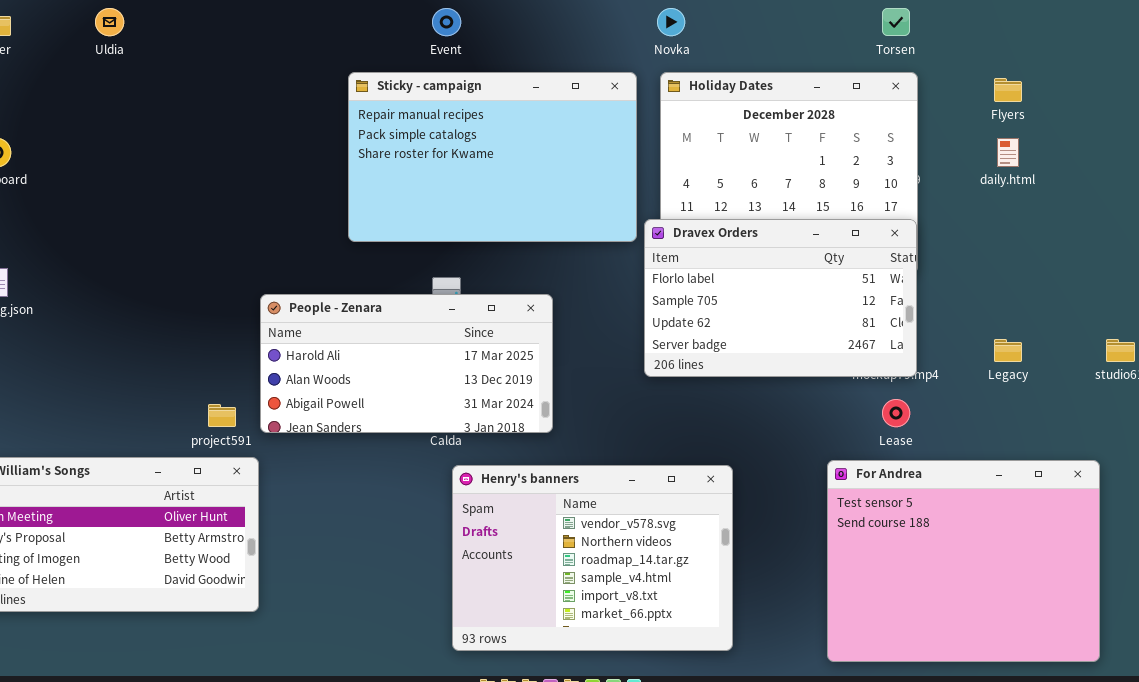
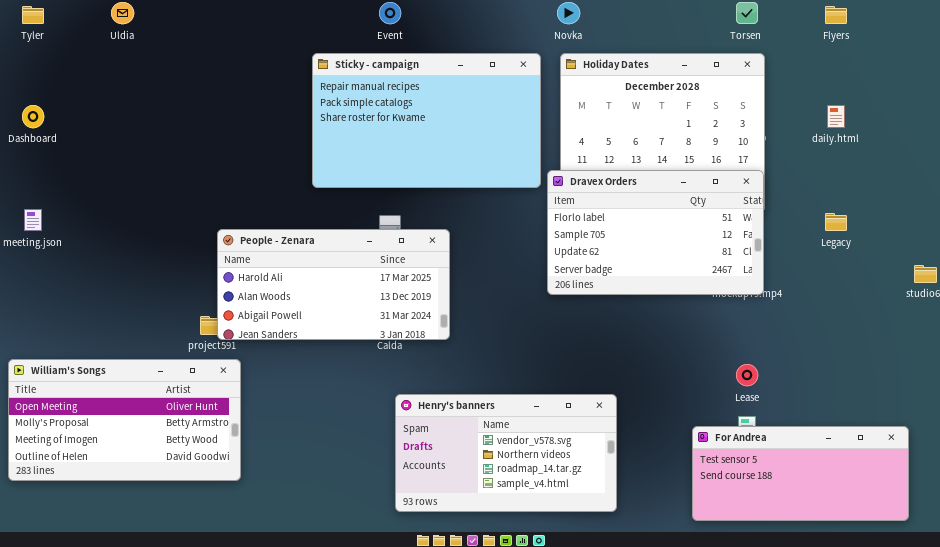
Flyers: [994,78,1022,102] -> [825,6,847,24], moved
People - Zenara: [260,294,553,433] -> [217,229,450,340], moved
Legacy: [994,339,1022,362] -> [825,213,847,231], moved
Lease: [882,399,910,427] -> [736,364,758,386], moved
For Andrea: [827,460,1100,662] -> [692,426,909,521], resized
Henry's banners: [452,465,733,651] -> [395,394,617,512], resized

